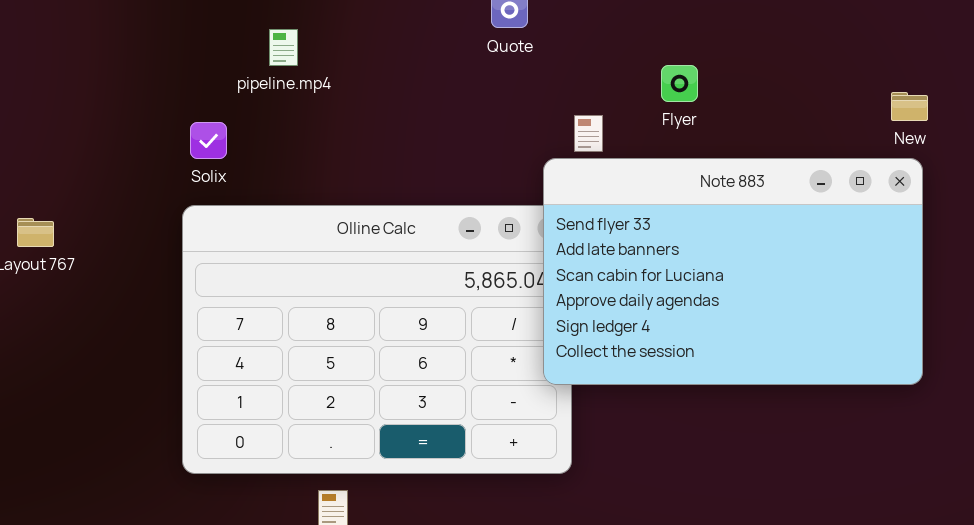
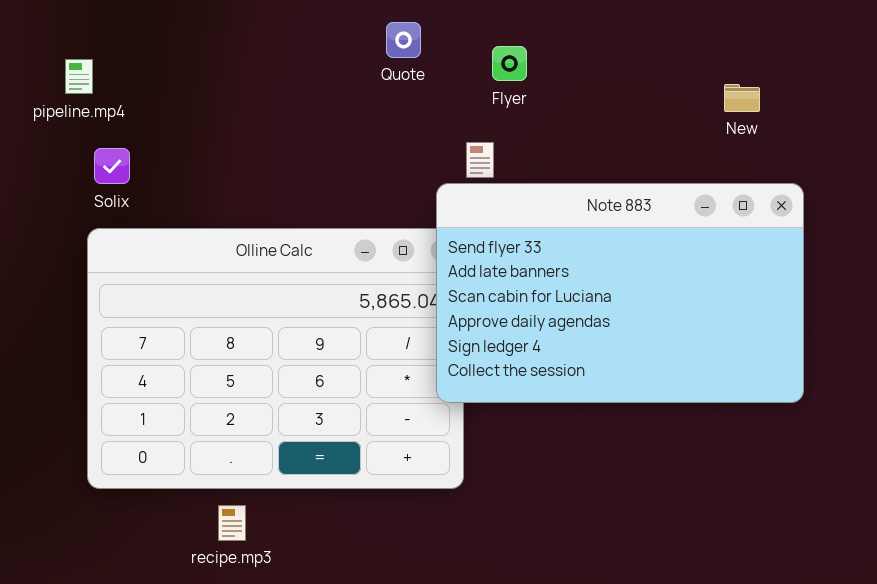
pipeline.mp4: [269,29,298,66] -> [65,59,93,94], moved
Flyer: [661,65,698,102] -> [492,46,527,81], moved
New: [891,92,928,121] -> [724,84,760,112], moved

